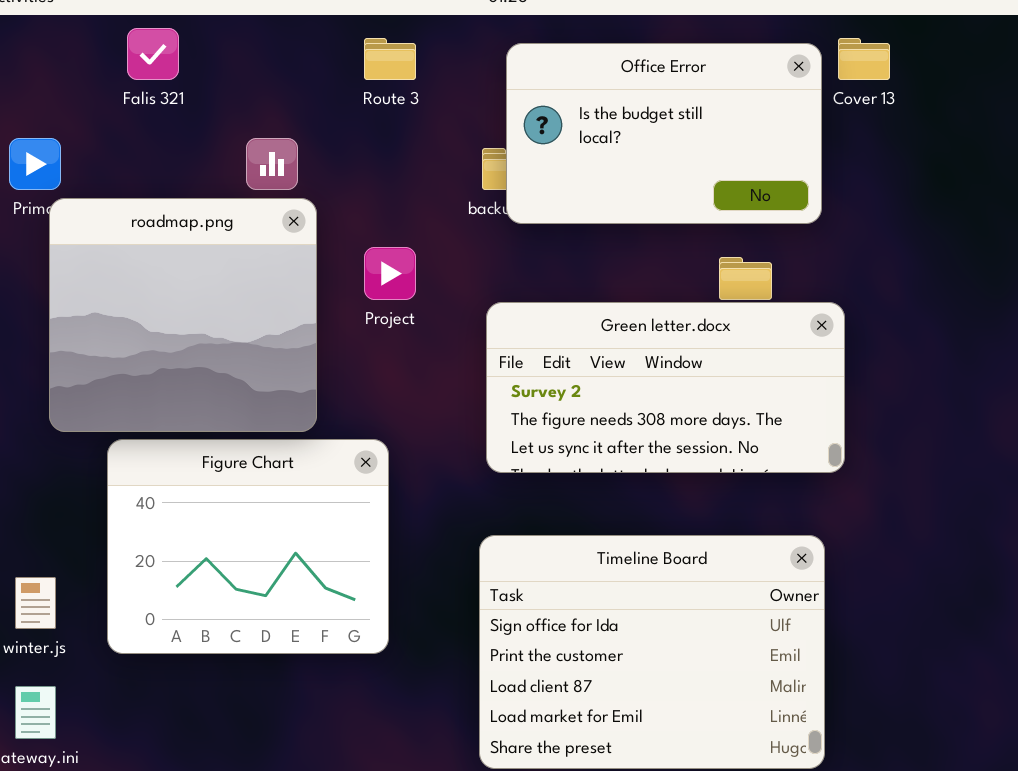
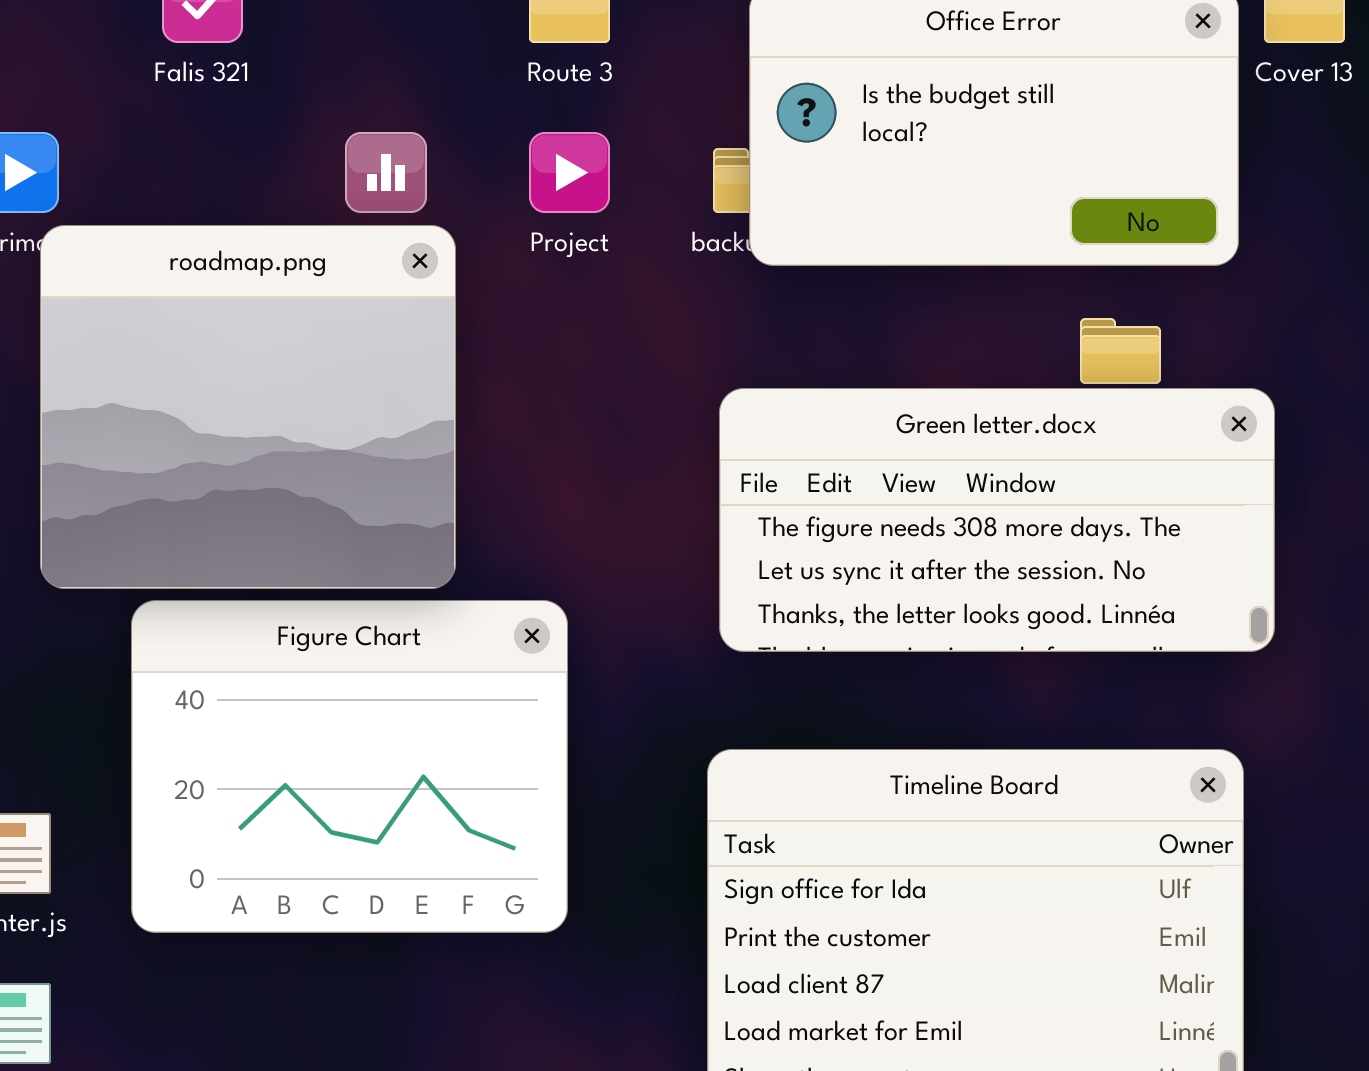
Project: [364,247,416,300] -> [529,132,610,213], moved
Green letter.docx: [486,302,845,473] -> [719,388,1275,652], scrolled down 1 row

